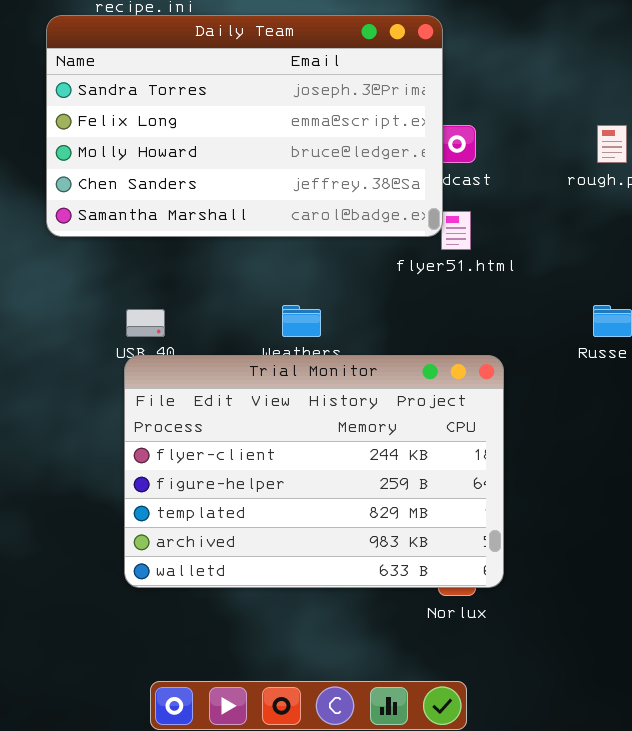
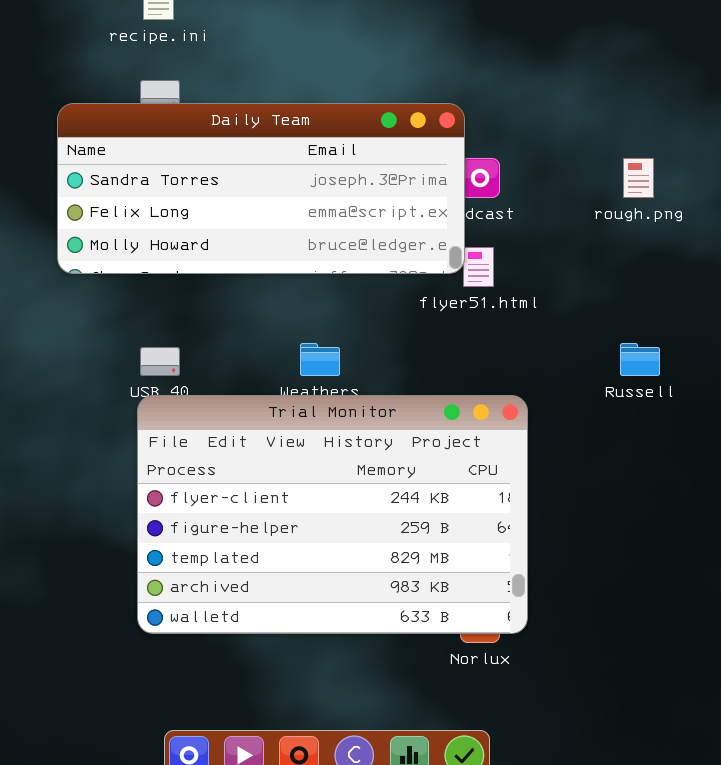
Daily Team: [46,15,443,237] -> [57,103,465,274], resized

